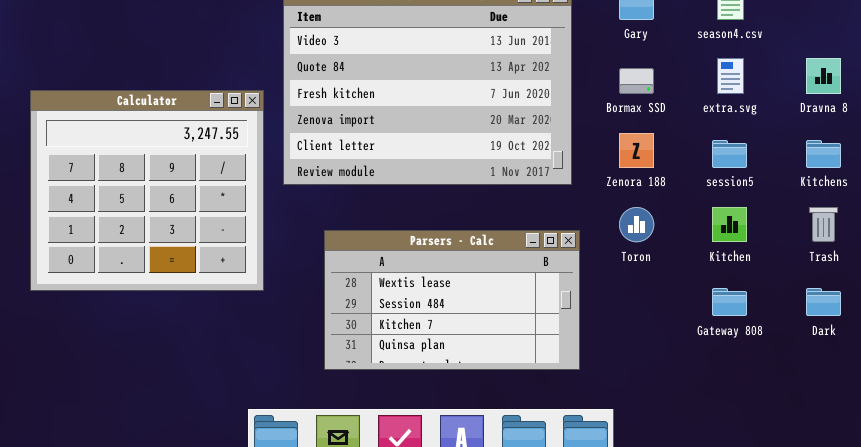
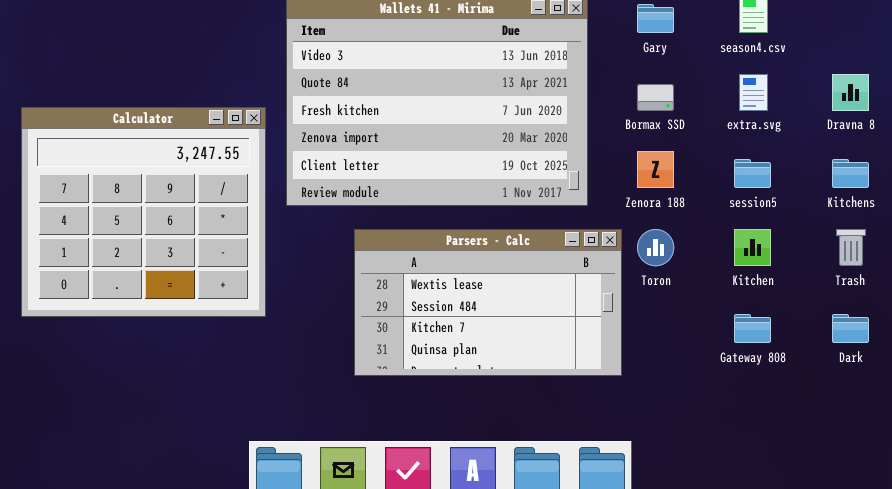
Parsers - Calc: [324,230,580,370] -> [354,229,622,376], moved

